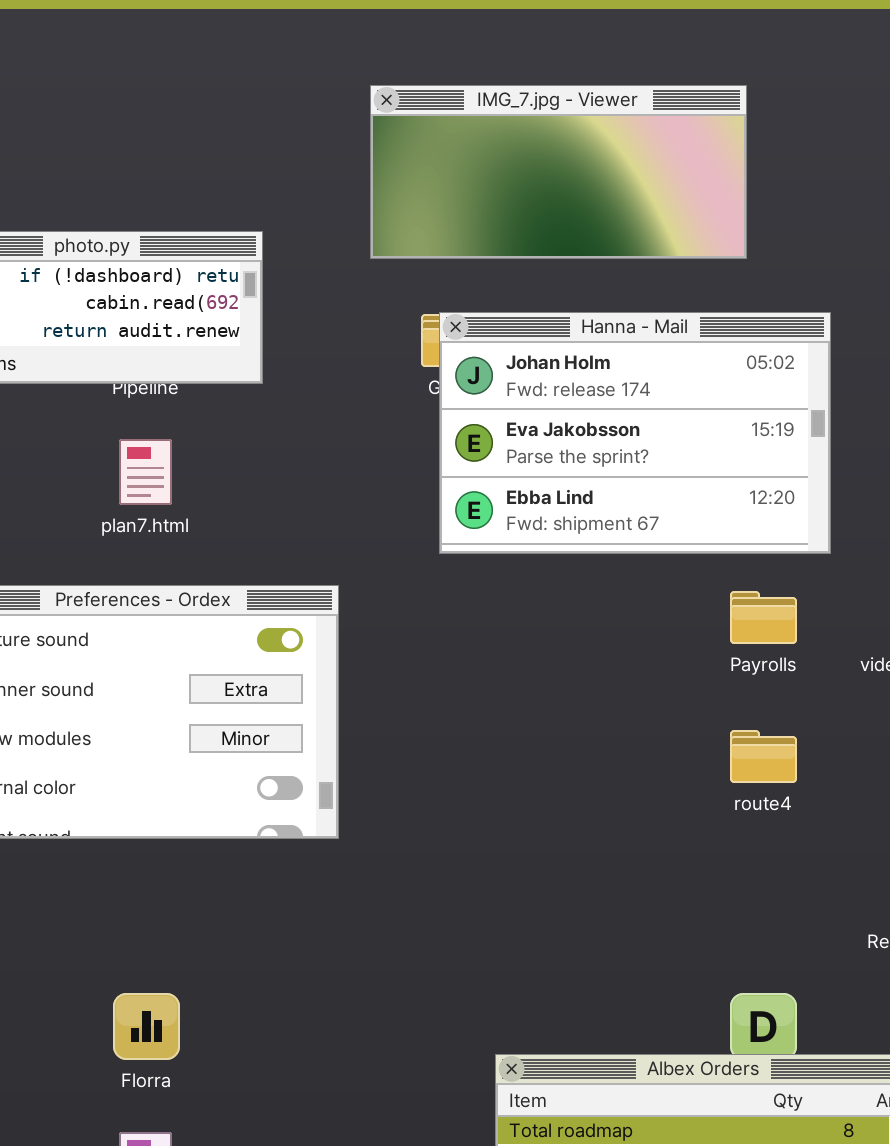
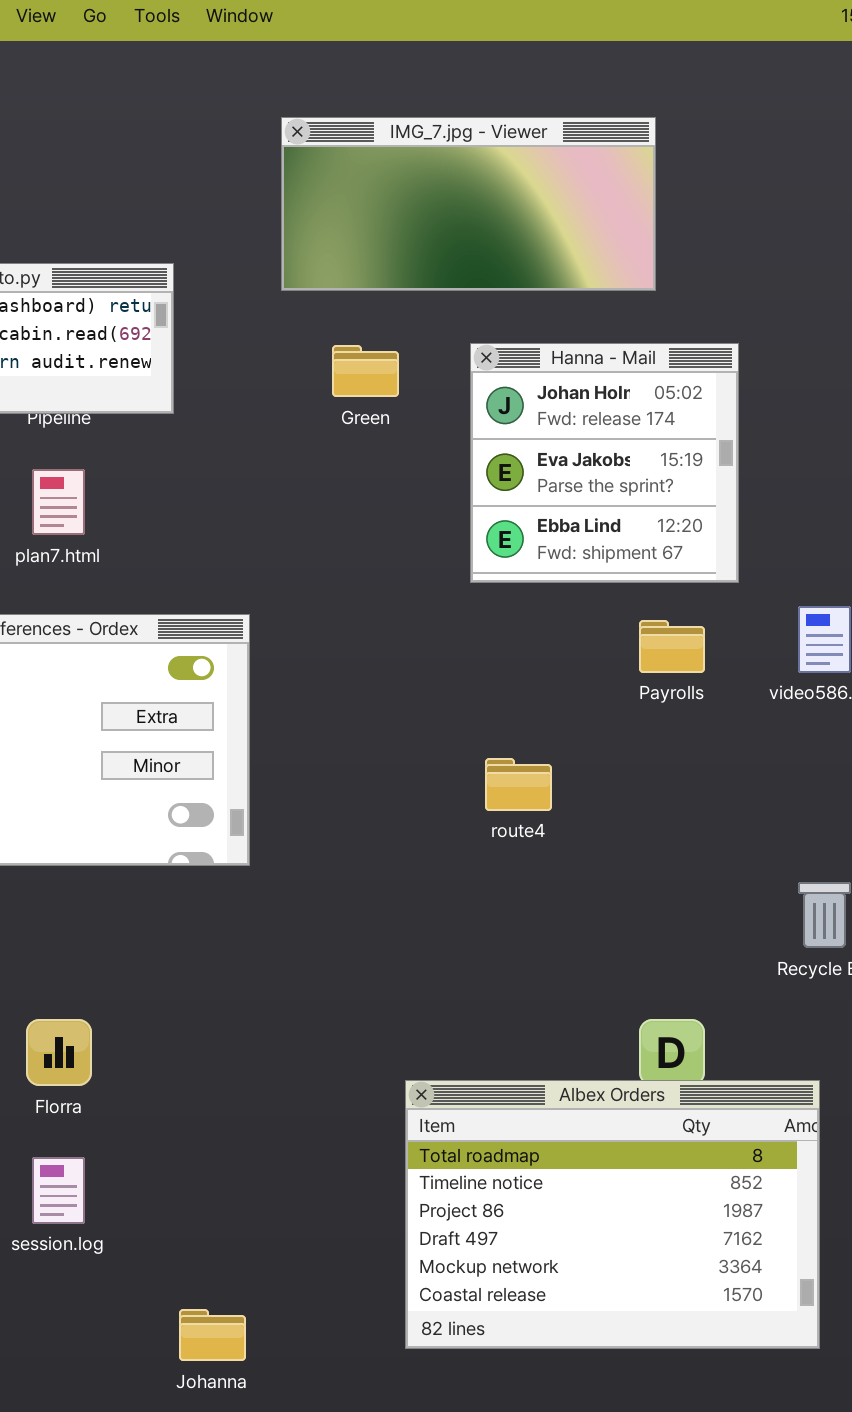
Hanna - Mail: [439,312,831,554] -> [470,343,739,583], resized
route4: [730,730,797,783] -> [485,758,552,811], moved

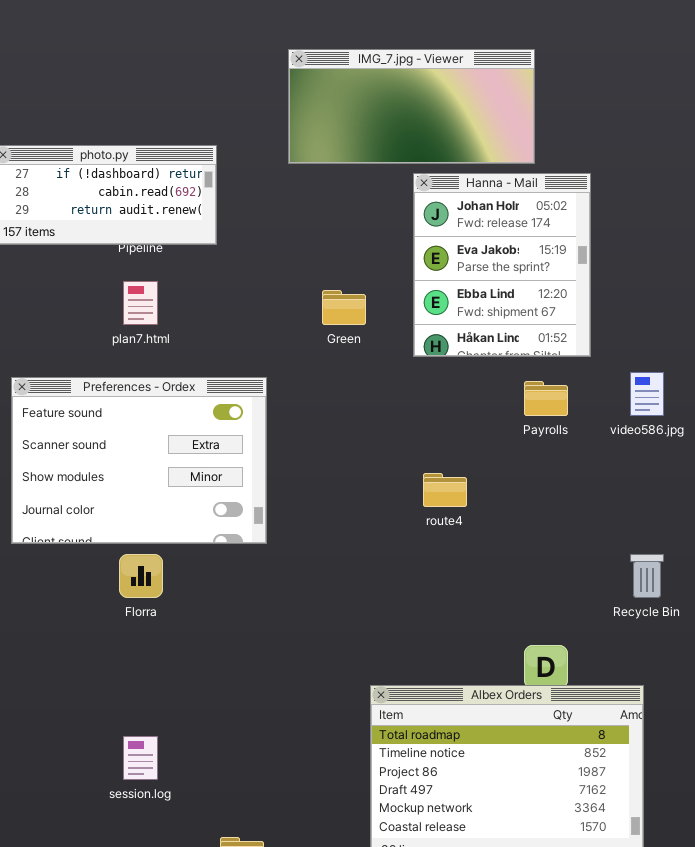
Hanna - Mail: [470,343,739,583] -> [413,173,591,357], resized
Green: [332,345,399,397] -> [322,290,366,325], moved
Florra: [26,1019,92,1086] -> [119,554,163,598], moved

